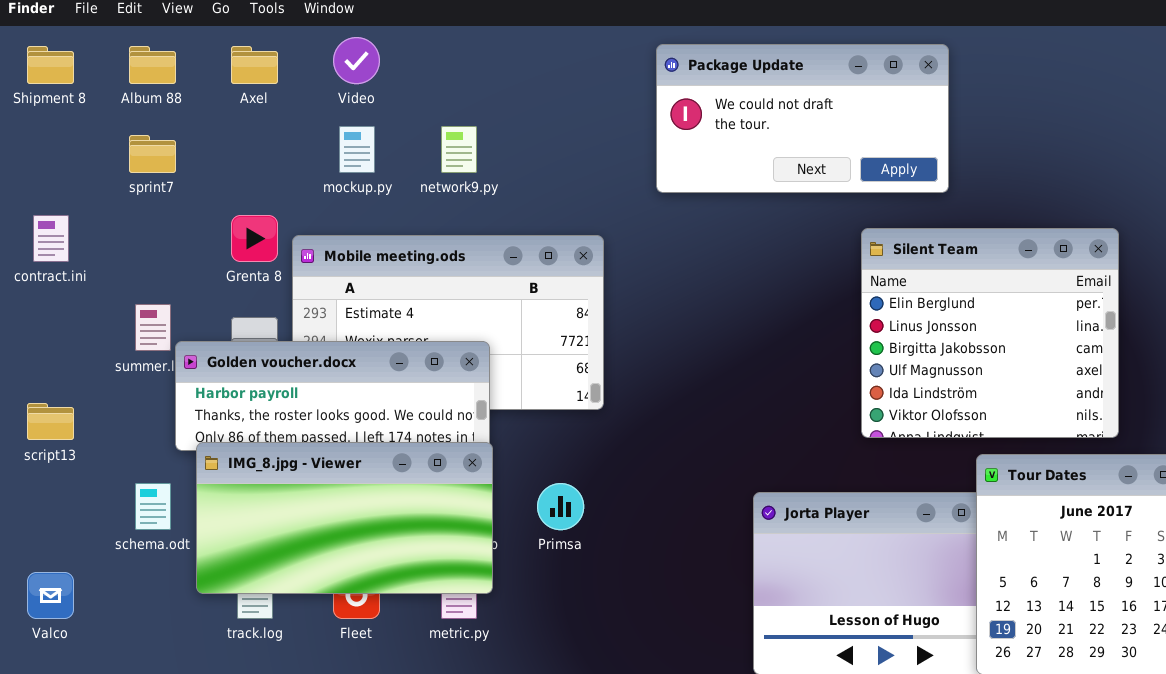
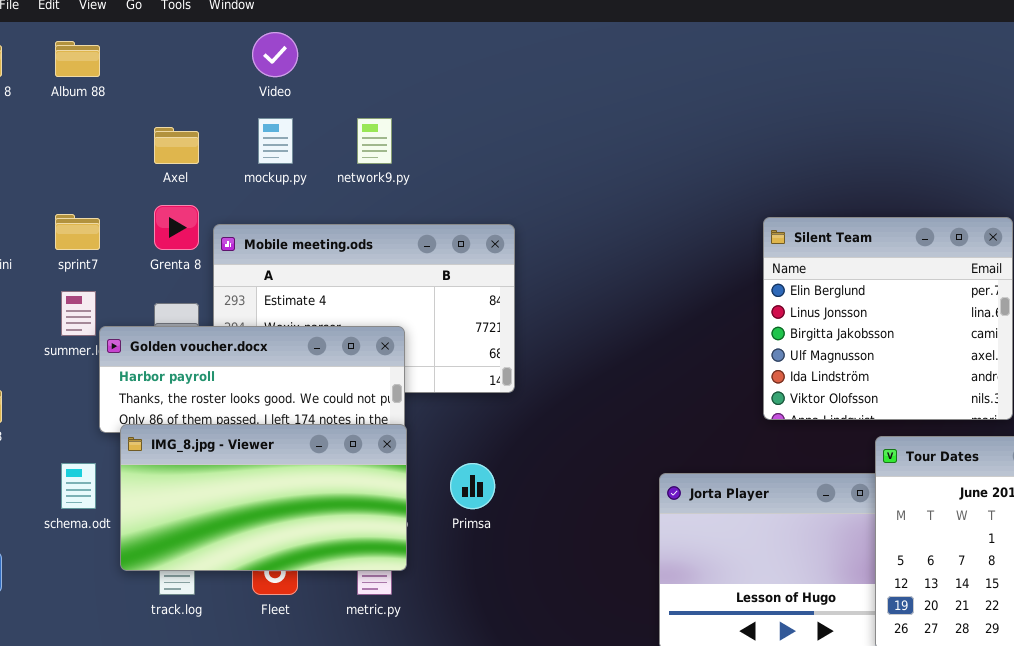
Package Update: [656,44,949,193] -> none, closed
Axel: [231,46,278,84] -> [154,127,199,164], moved
sprint7: [129,135,176,173] -> [55,214,100,250], moved

